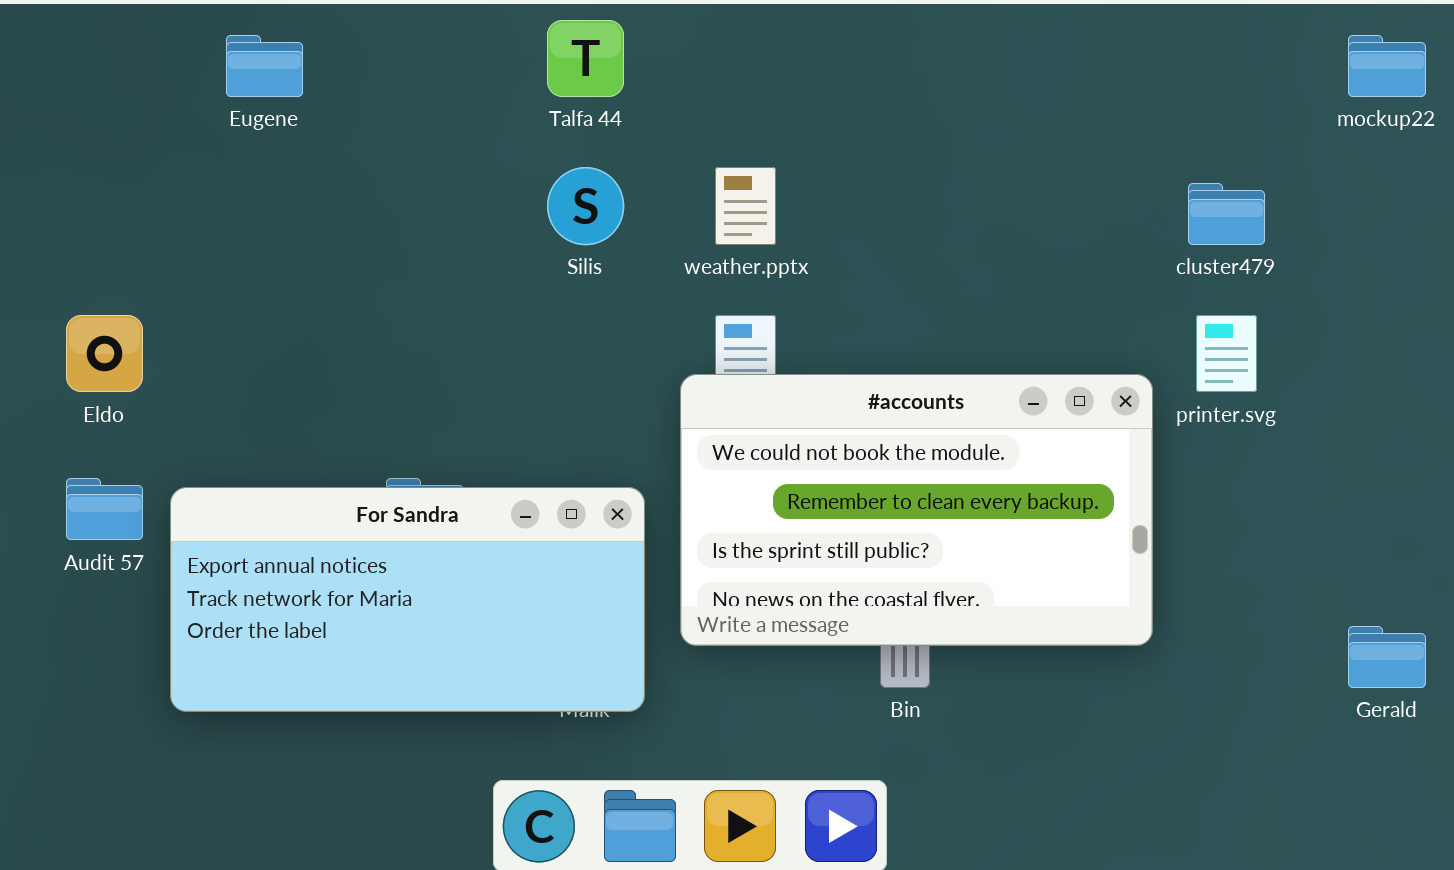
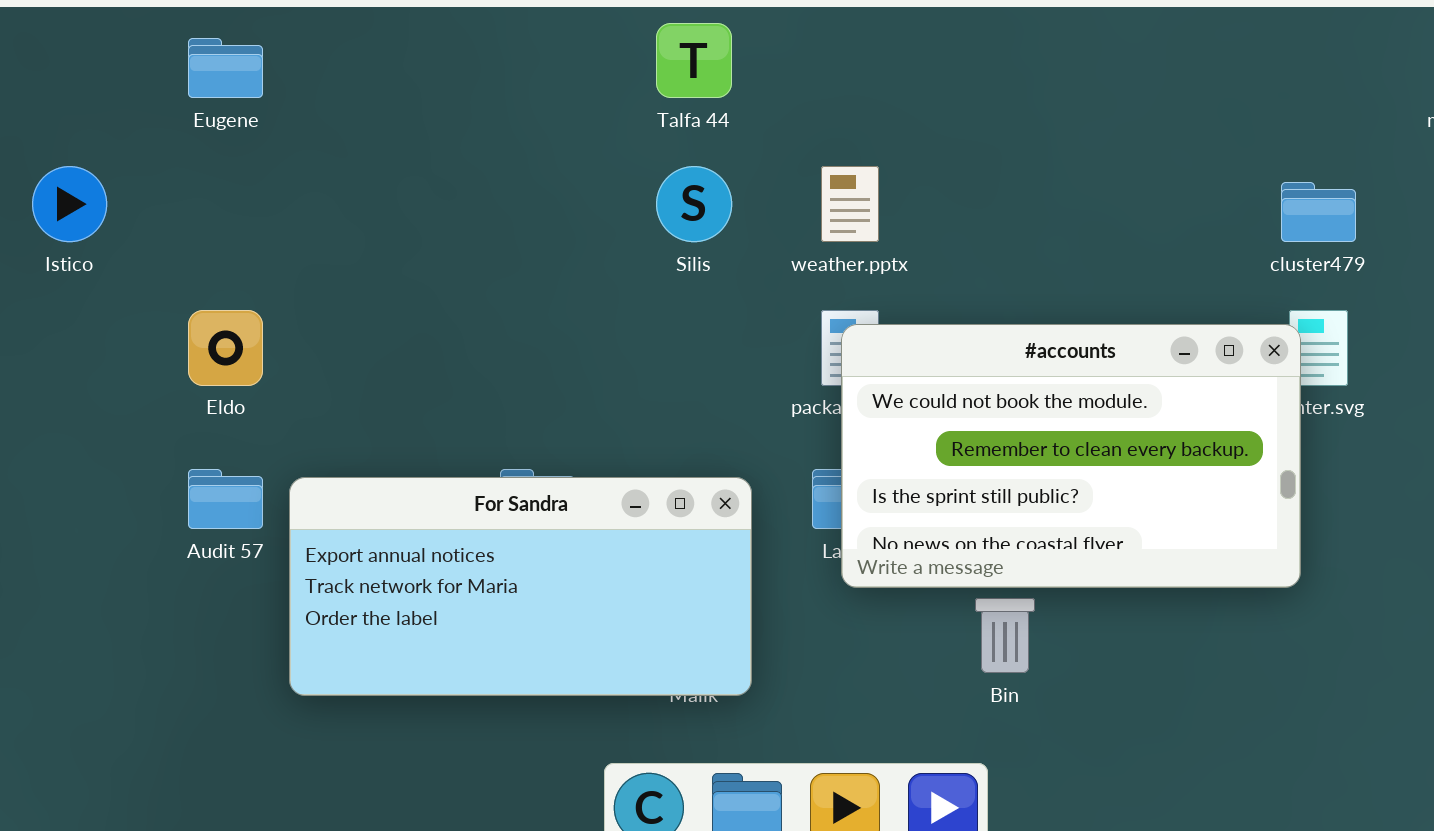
Eugene: [226,35,303,97] -> [188,38,263,98], moved
#accounts: [680,374,1153,646] -> [841,324,1301,588], moved

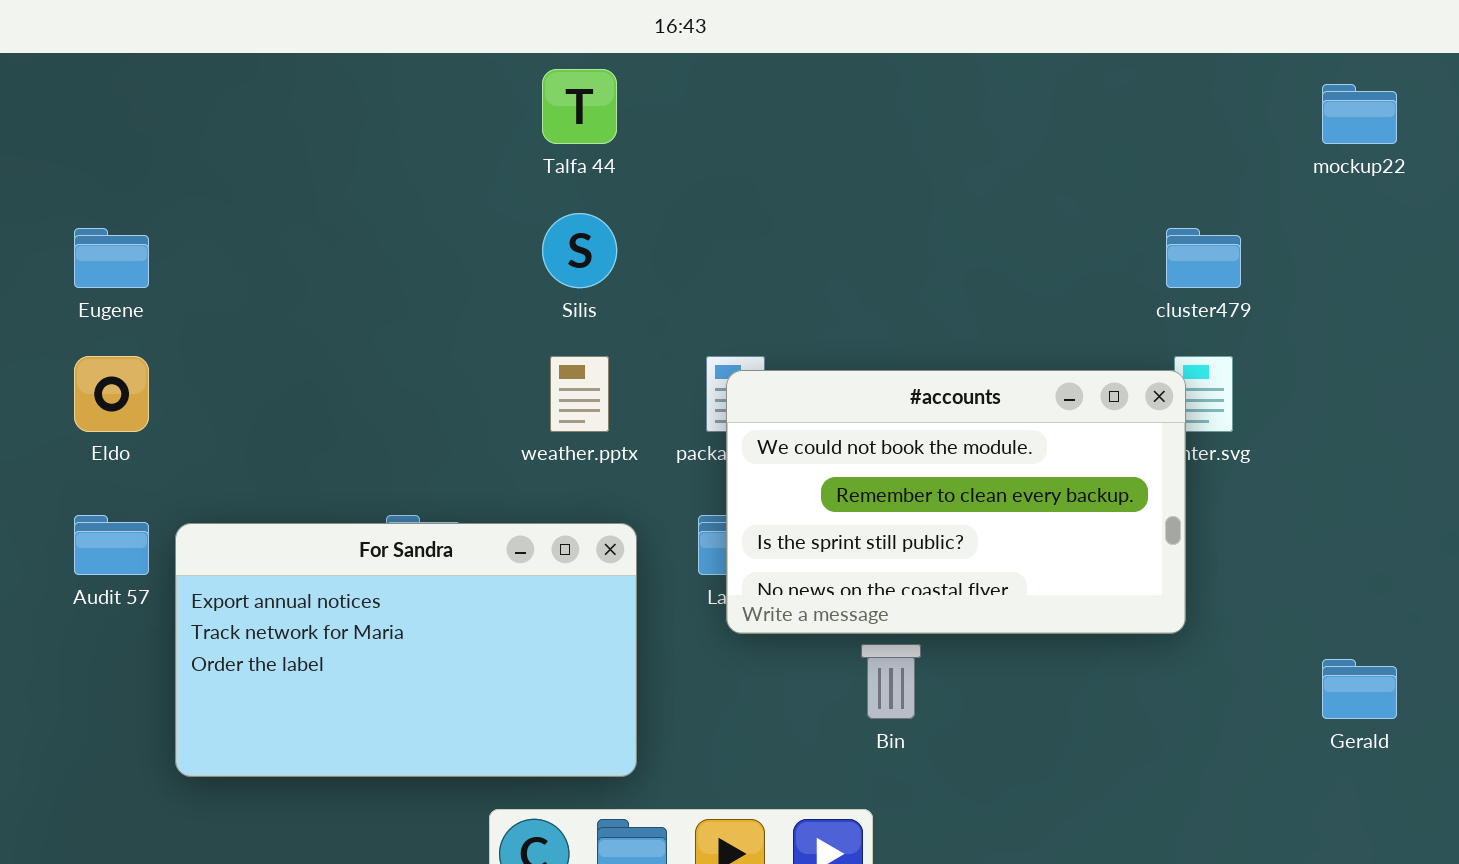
Eugene: [188,38,263,98] -> [74,228,149,288], moved
weather.pptx: [821,166,879,242] -> [550,356,609,432], moved
For Sandra: [289,477,752,696] -> [175,523,637,777], resized

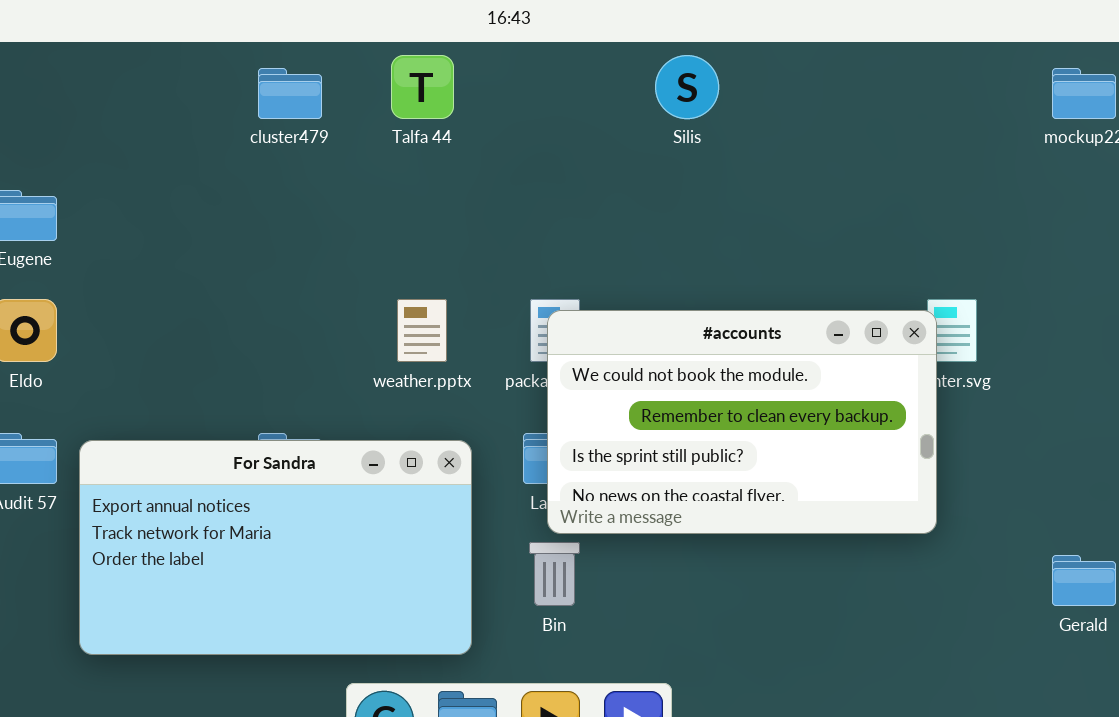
Silis: [542,213,617,288] -> [655,55,719,119], moved
cluster479: [1166,228,1241,288] -> [258,68,322,119], moved
Bin: [861,644,921,719] -> [529,542,580,606], moved

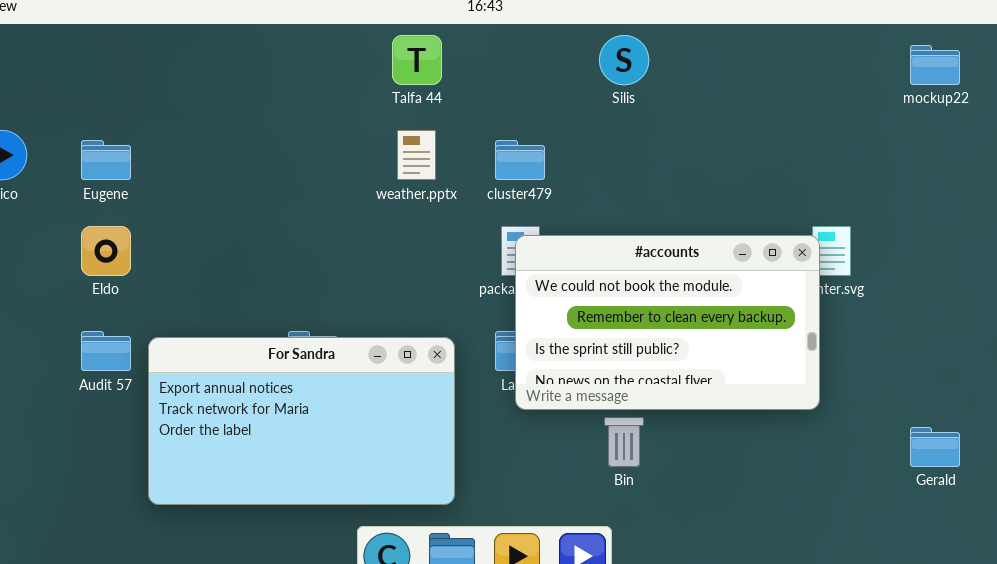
cluster479: [258,68,322,119] -> [495,140,545,180], moved
weather.pptx: [397,299,447,362] -> [397,130,436,180], moved
Bin: [529,542,580,606] -> [604,417,644,467], moved

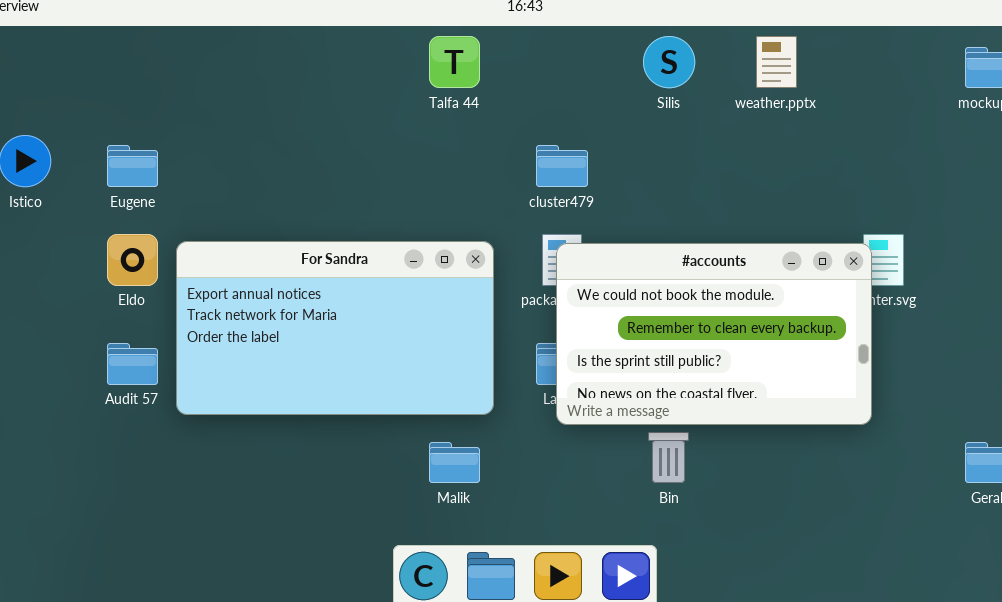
weather.pptx: [397,130,436,180] -> [756,36,797,88], moved
For Sandra: [148,337,455,505] -> [176,241,494,415], moved

